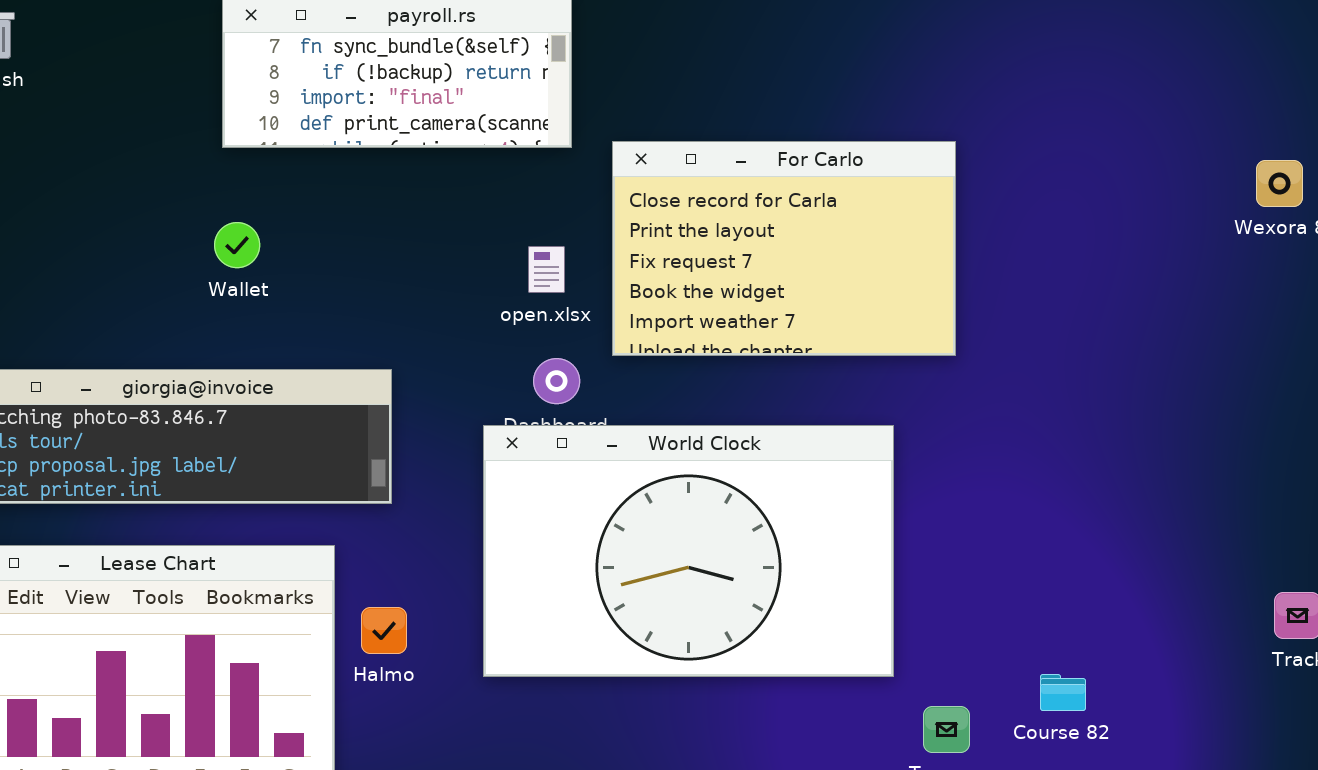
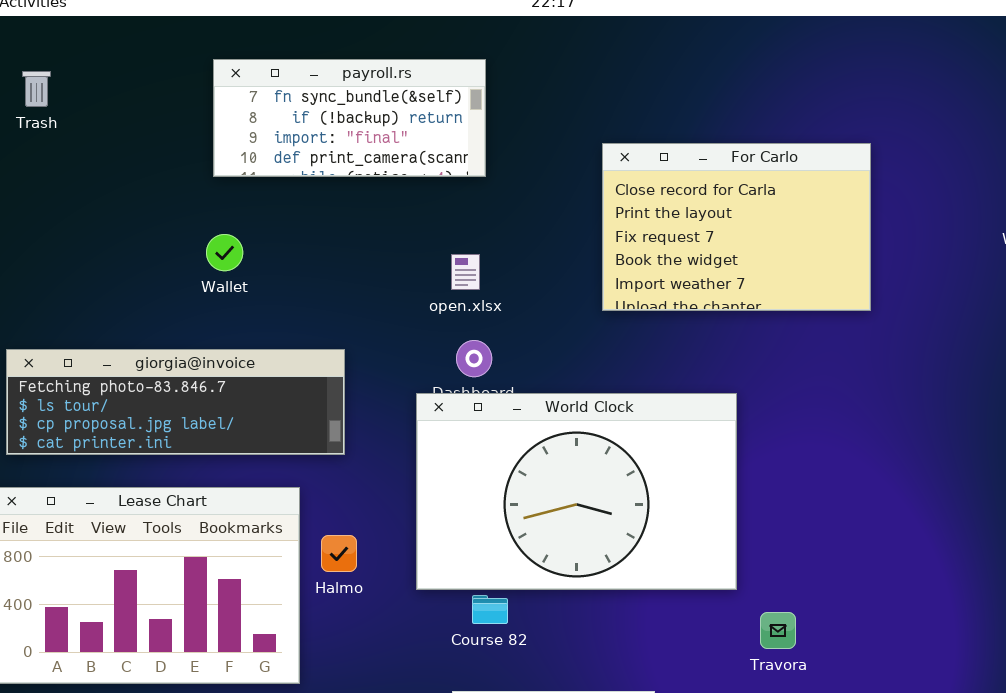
For Carlo: [612,141,956,356] -> [602,143,871,311], moved
Course 82: [1040,674,1086,711] -> [472,595,508,624], moved

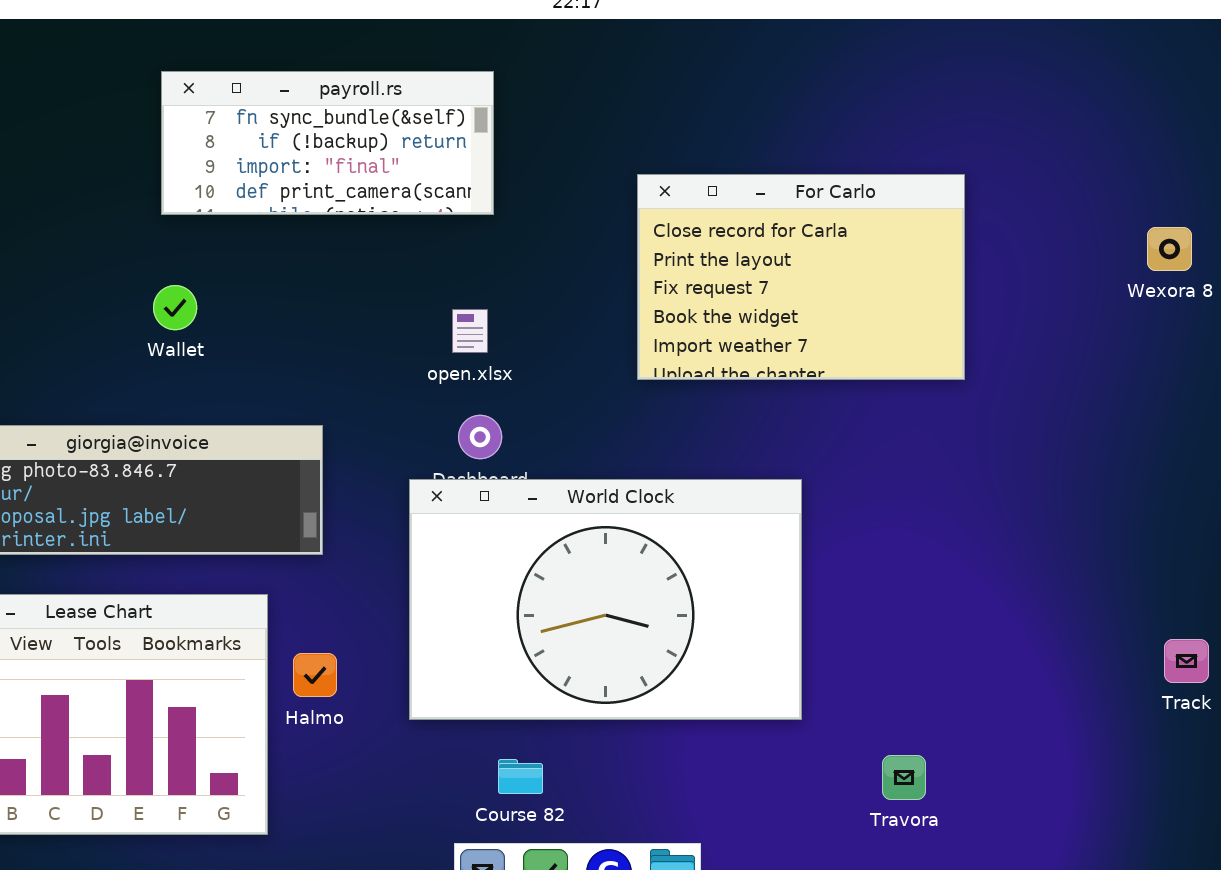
Course 82: [472,595,508,624] -> [498,759,543,794], moved
Travora: [760,612,796,649] -> [882,755,926,800], moved

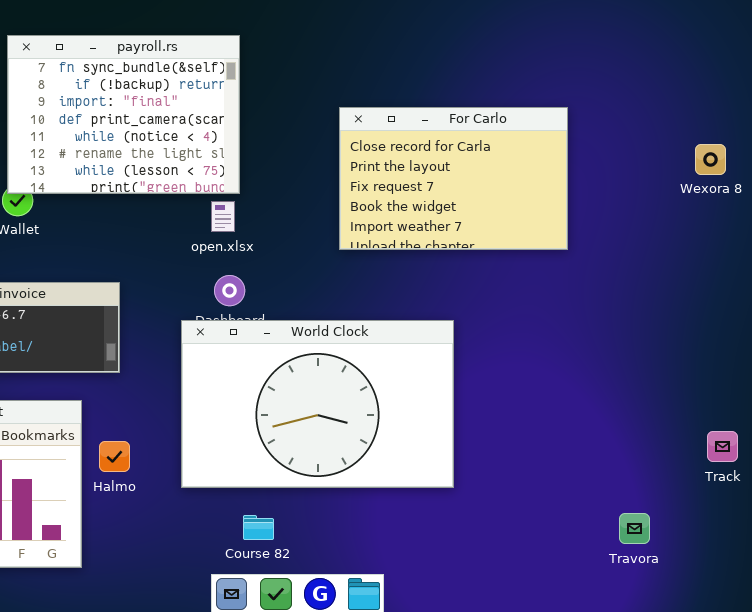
payroll.rs: [161,71,494,215] -> [7,35,240,194], resized
Travora: [882,755,926,800] -> [619,513,650,544], moved

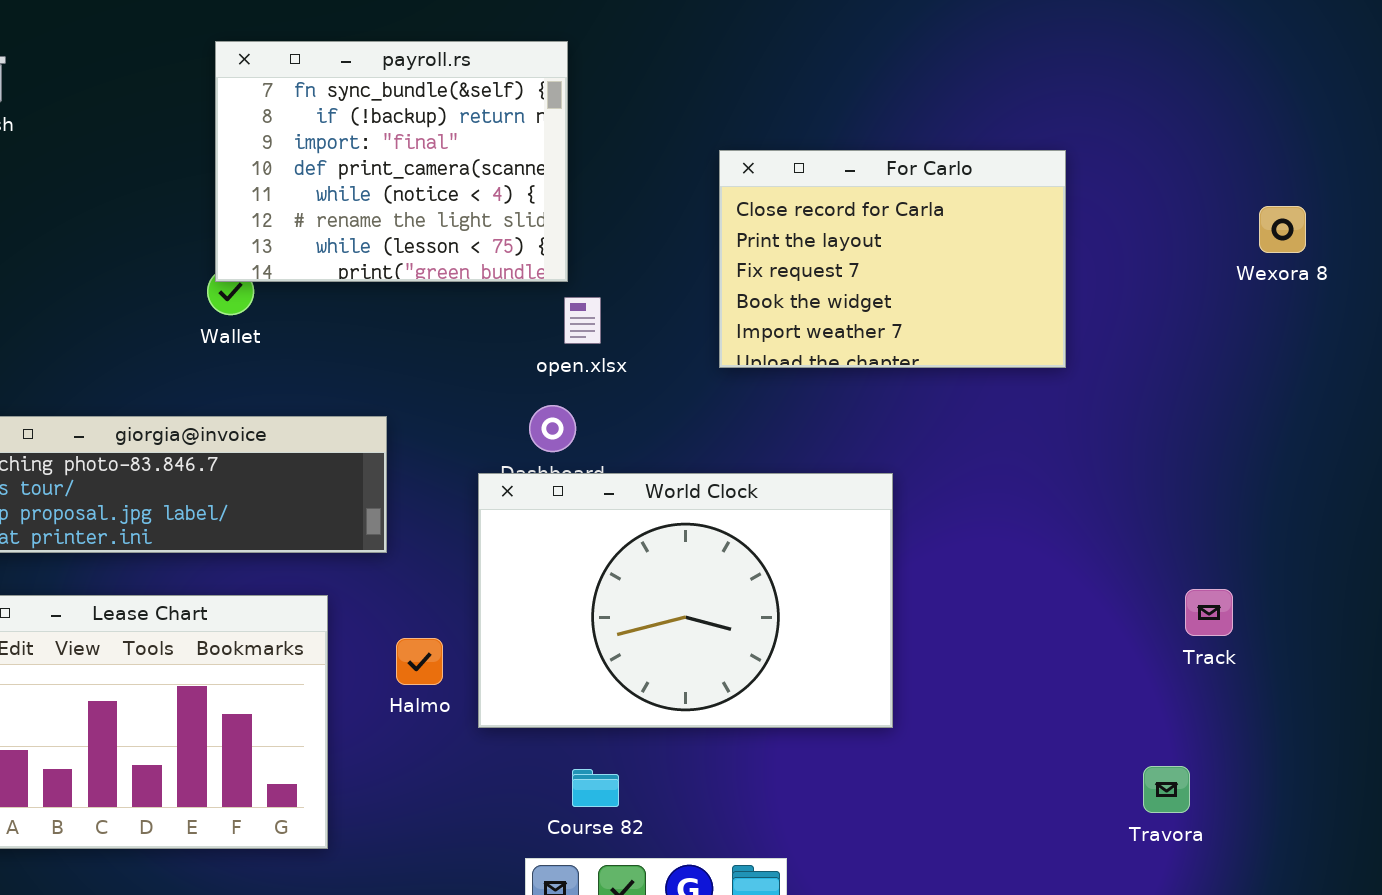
open.xlsx: [211,201,235,232] -> [564,297,601,344], moved
Track: [707,431,738,462] -> [1185,589,1233,636], moved
Halmo: [99,441,130,472] -> [396,638,443,685], moved

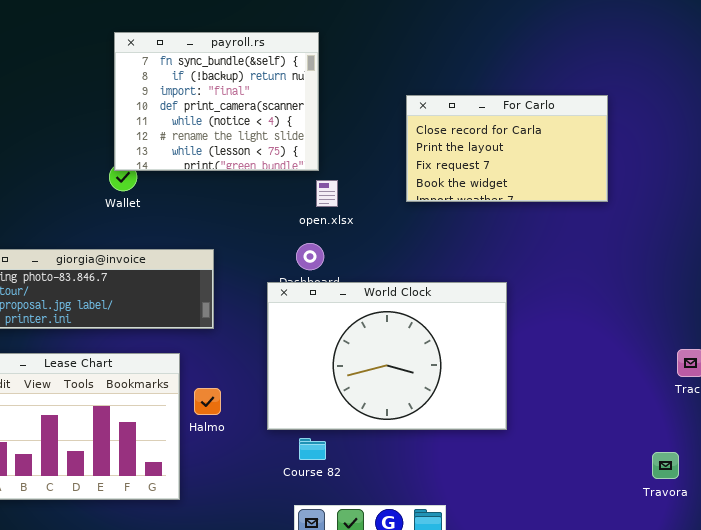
For Carlo: [719,150,1066,368] -> [406,95,608,202], resized
Halmo: [396,638,443,685] -> [194,388,221,415], moved
Course 82: [572,769,619,807] -> [299,438,326,460], moved

